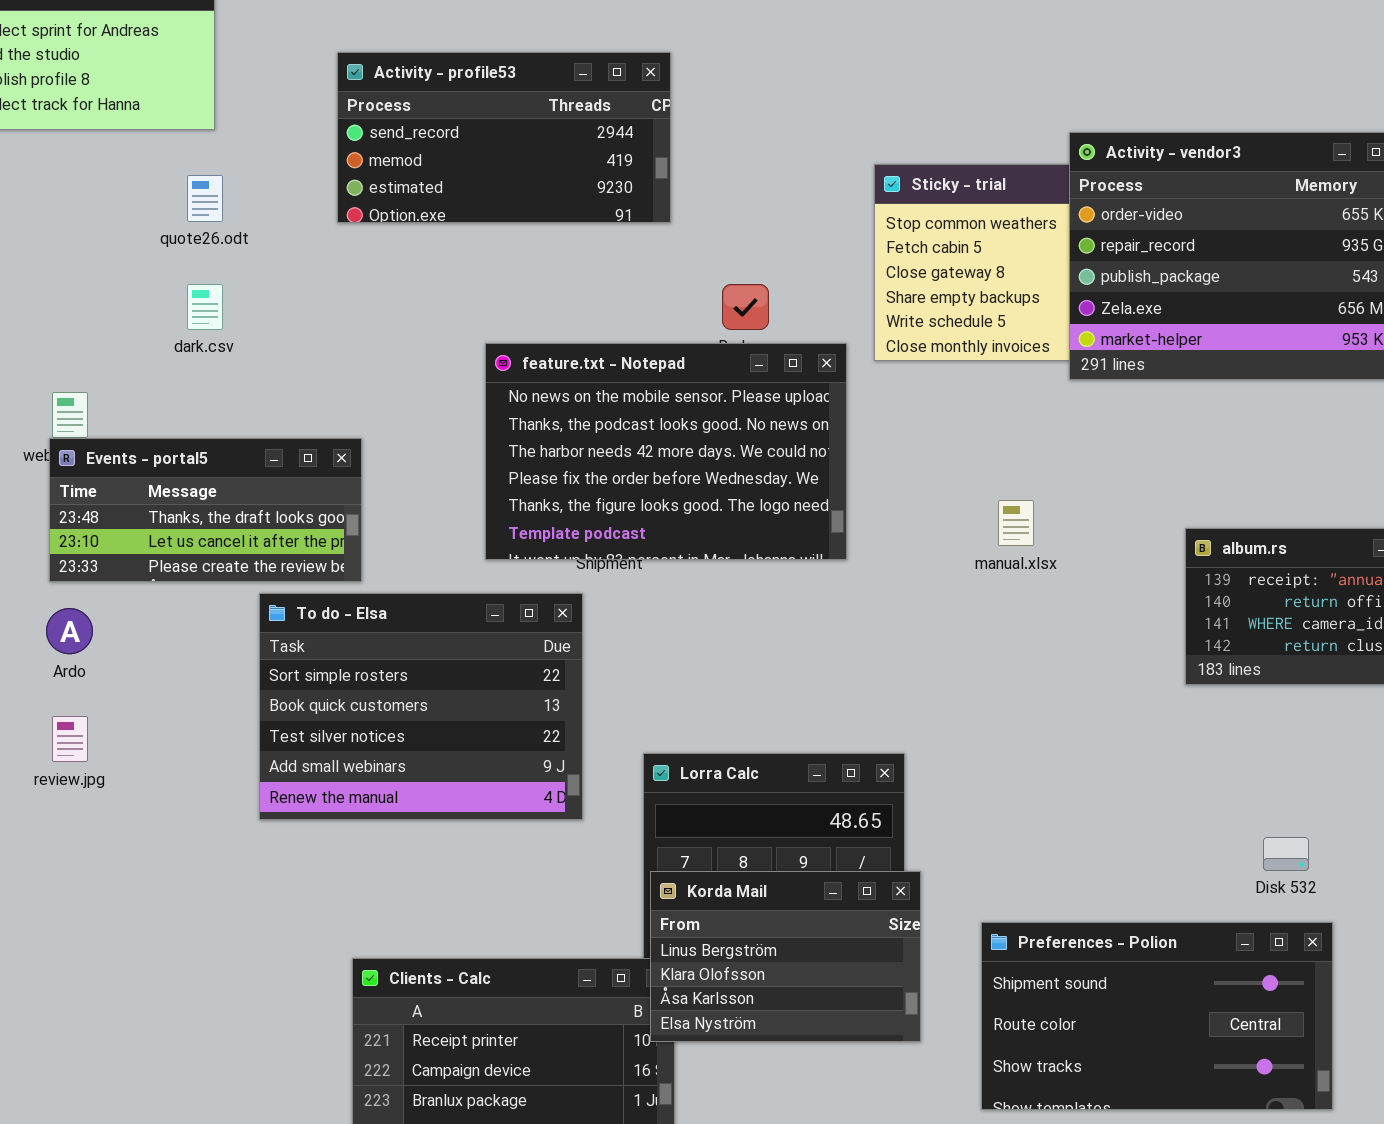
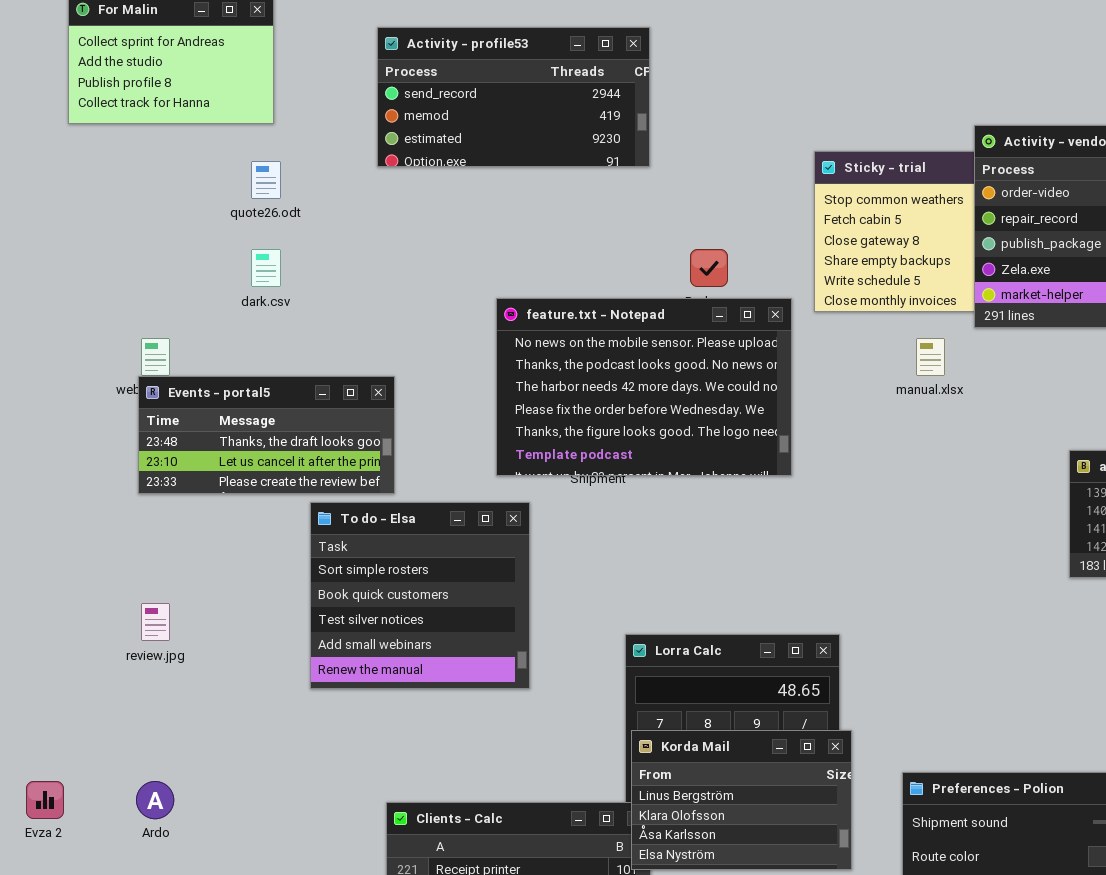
Activity - profile53: [337,52,671,223] -> [377,27,650,167], moved
manual.xlsx: [998,500,1034,546] -> [916,338,945,376], moved
To do - Elsa: [259,593,583,820] -> [310,502,530,689], resized
Ardo: [46,608,93,654] -> [136,781,174,819], moved

